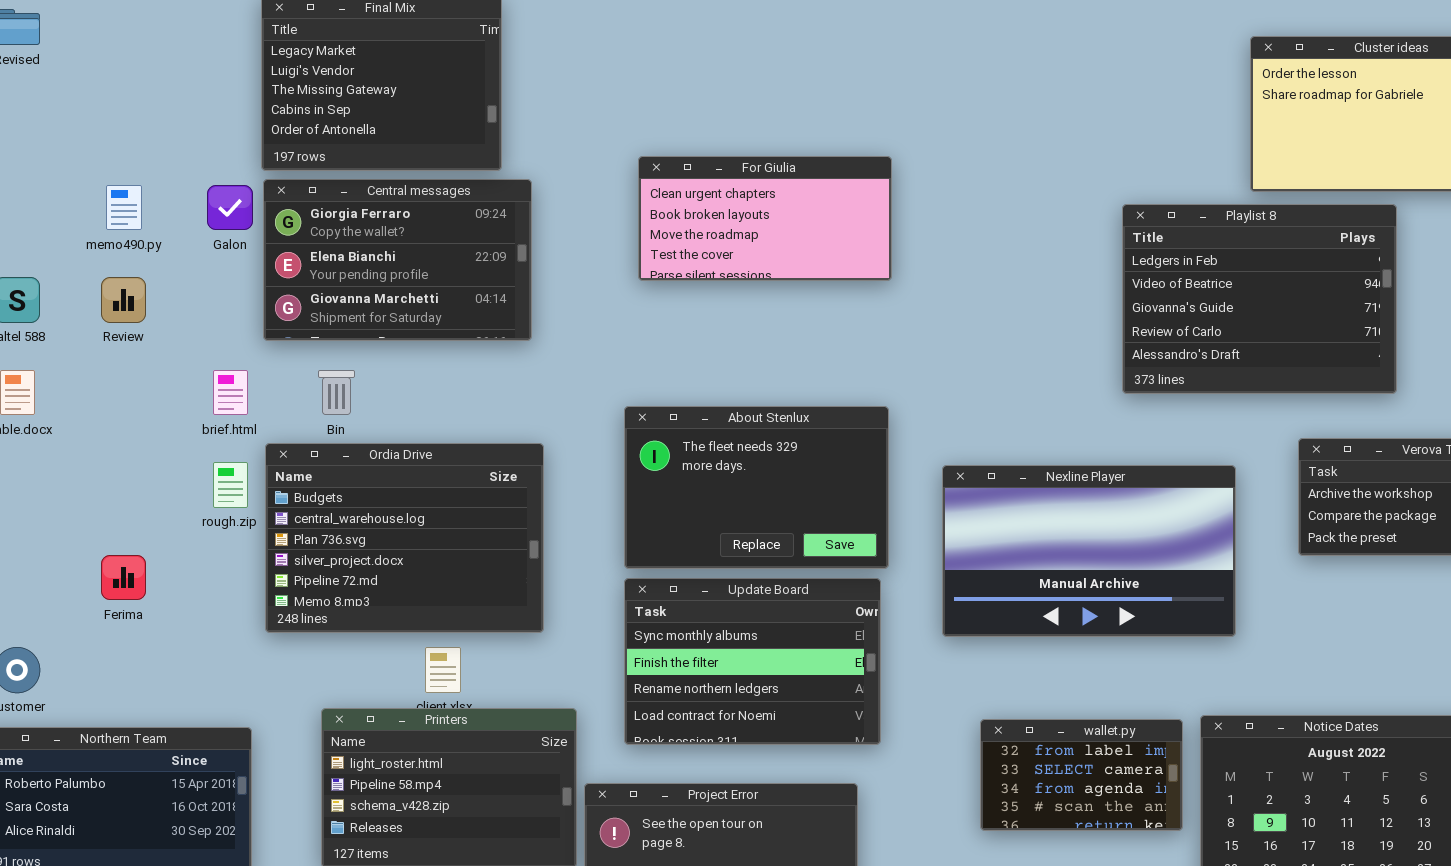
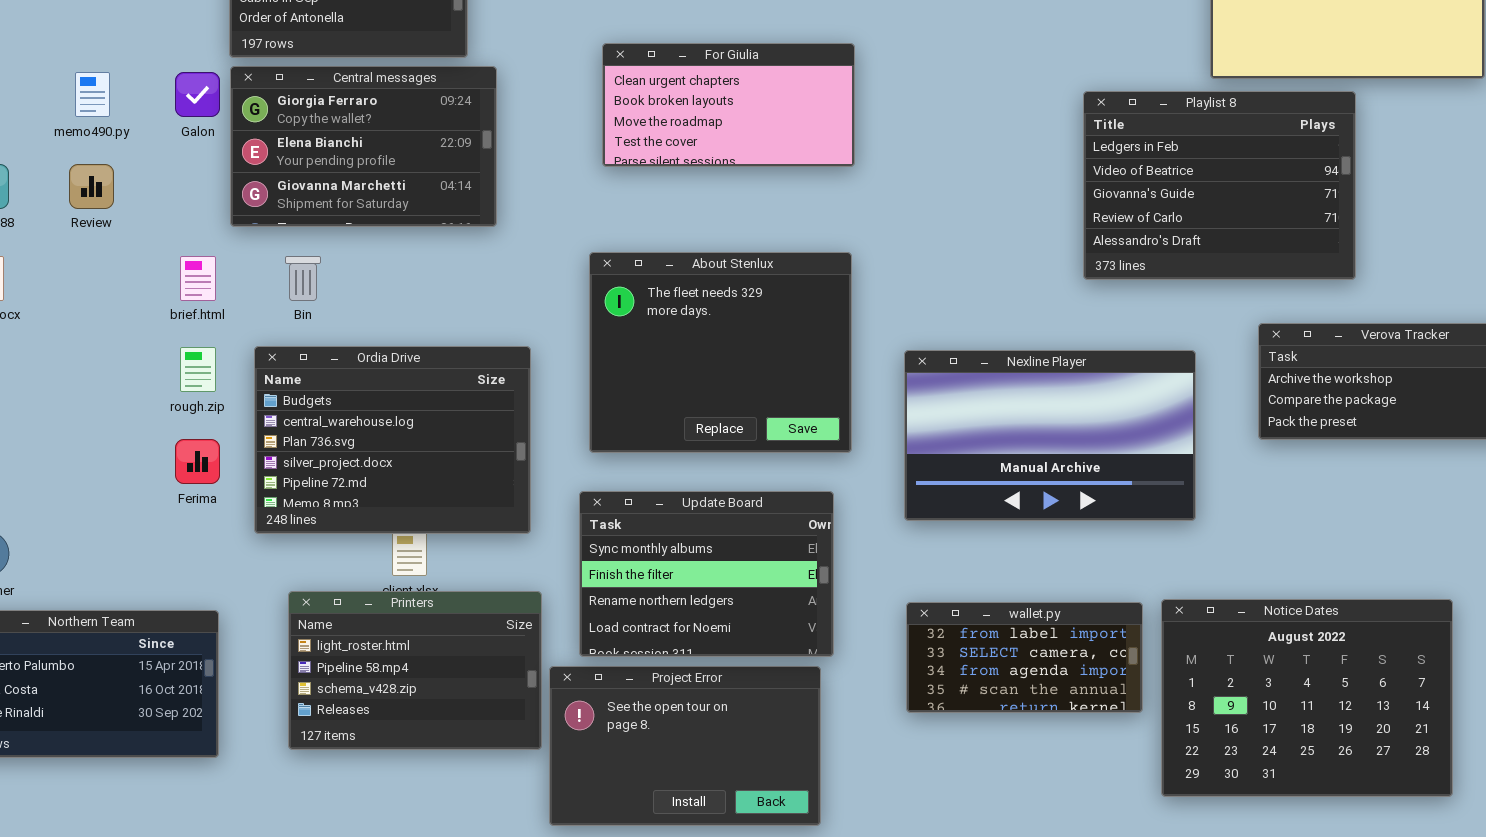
About Stenlux: [624,406,889,569] -> [589,252,852,453], resized
Ordia Drive: [265,443,544,633] -> [254,346,531,534], moved
Ferima: [101,555,146,600] -> [175,439,220,484], moved
Update Board: [624,578,881,745] -> [579,491,834,657], moved
wallet.py: [980,719,1183,831] -> [906,602,1143,713], resized

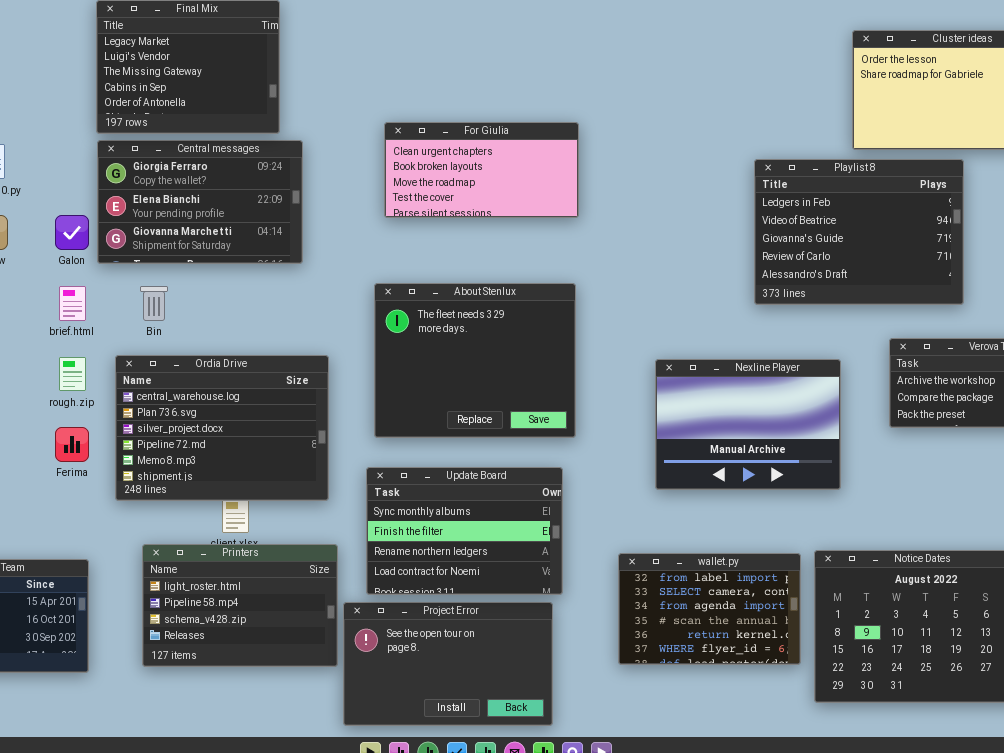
Galon: [175,72,220,117] -> [55,215,89,250], moved
Ordia Drive: [254,346,531,534] -> [115,355,329,501], scrolled down 1 row
Nexline Player: [904,350,1196,521] -> [655,359,841,490], resized
wallet.py: [906,602,1143,713] -> [618,553,801,665], resized

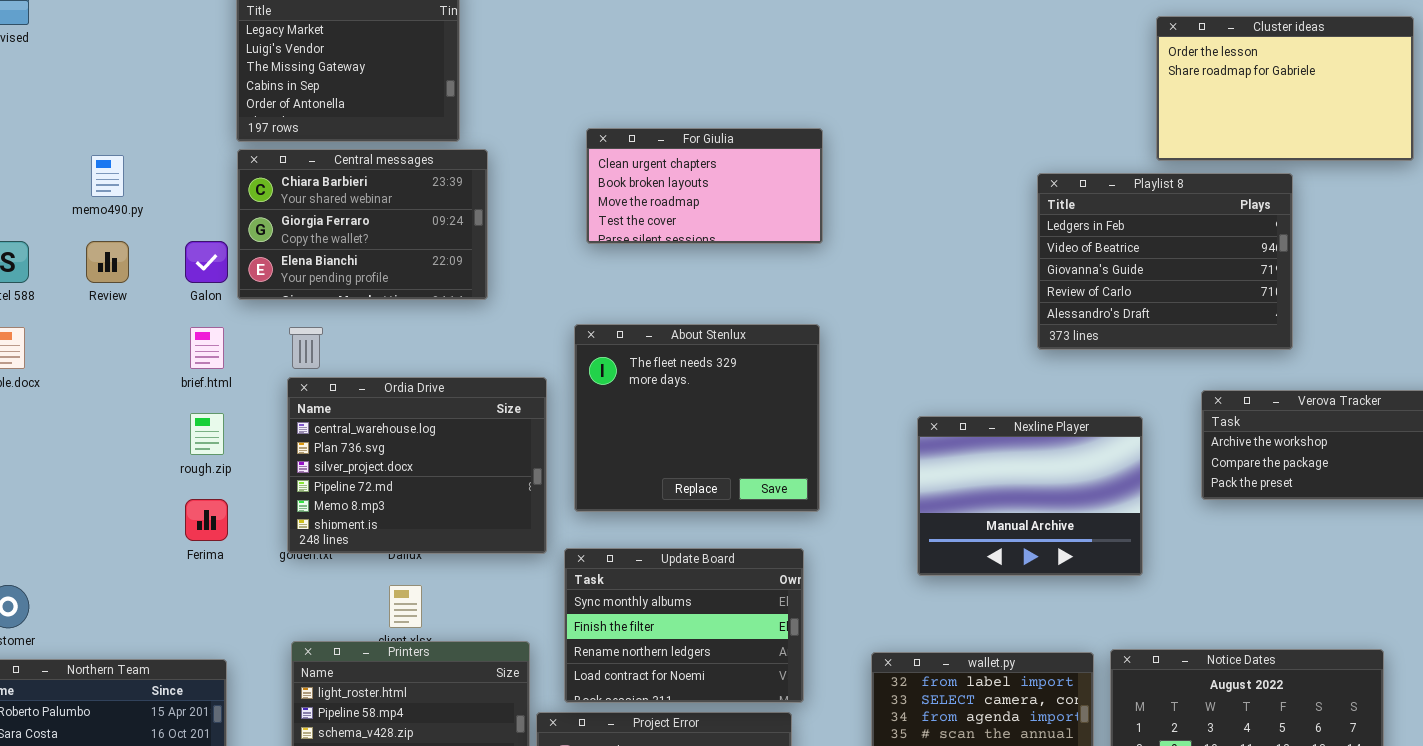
Central messages: [97,140,303,264] -> [237,149,488,300], scrolled up 1 row
Ordia Drive: [115,355,329,501] -> [287,377,547,554], moved

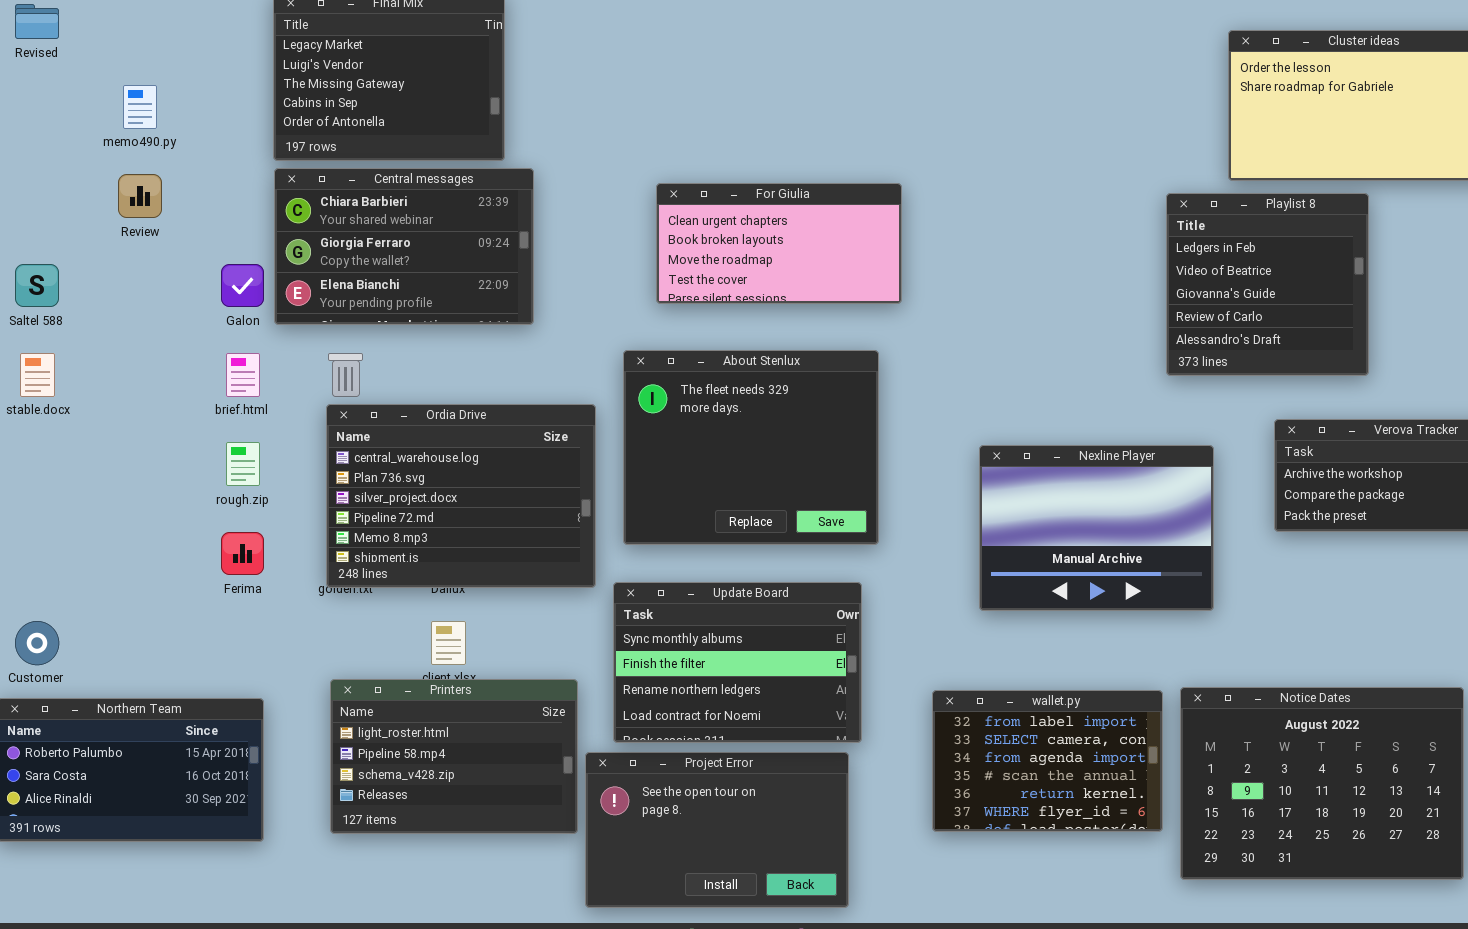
For Giulia: [586,128,823,244] -> [656,183,902,304], moved
memo490.py: [91,155,124,197] -> [123,85,157,129], moved
Playlist 8: [1037,173,1293,350] -> [1166,193,1369,376], resized
Review: [86,241,129,283] -> [118,174,162,218], moved

